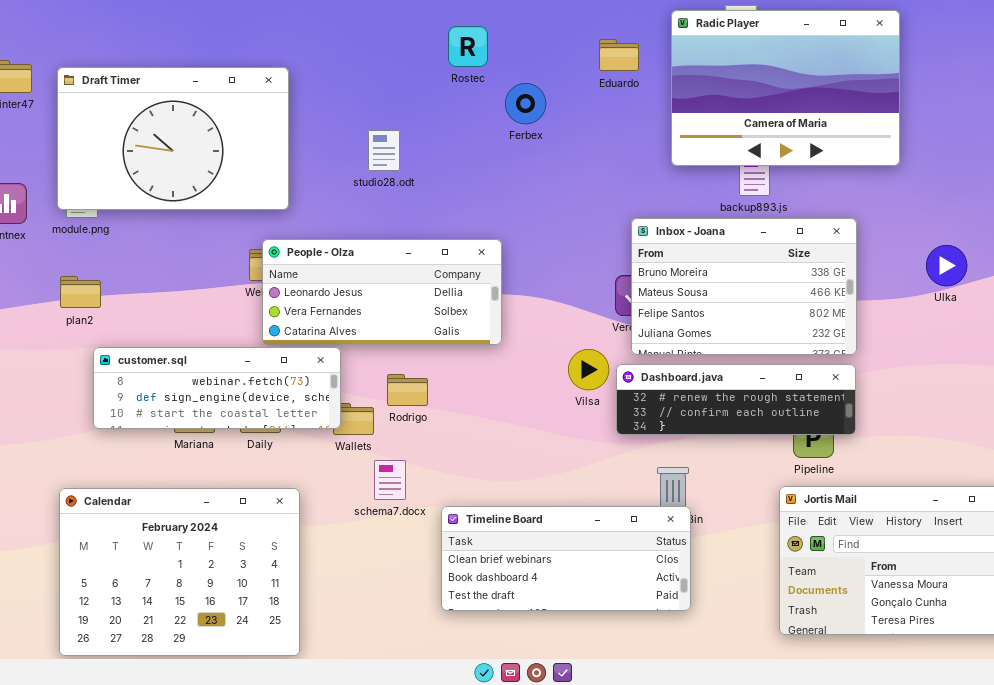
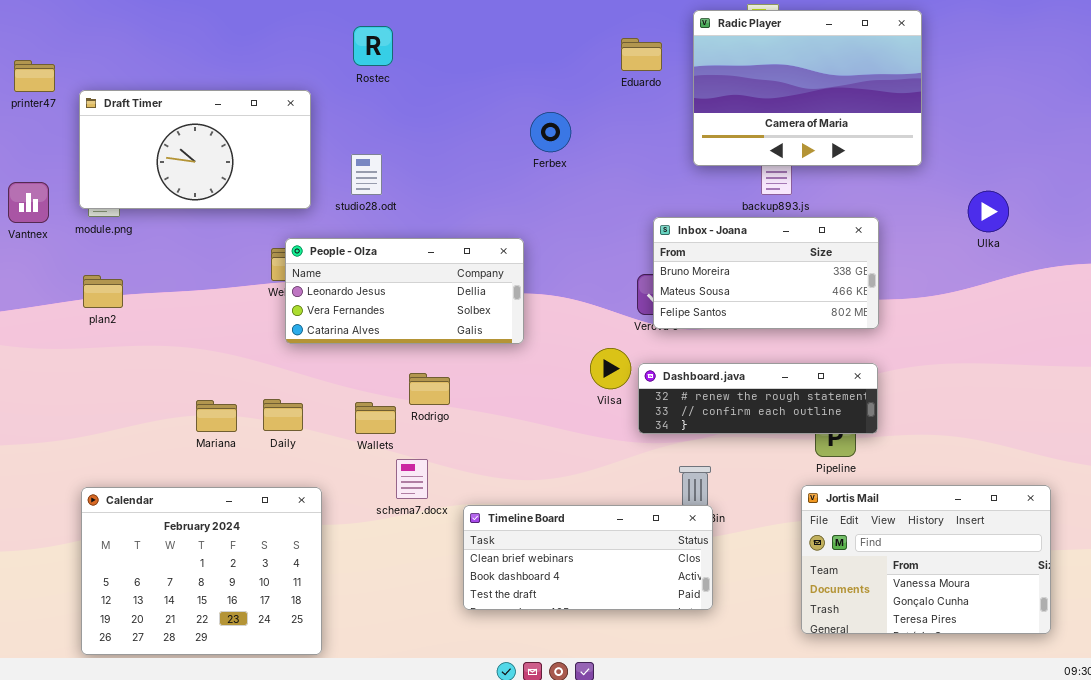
Rostec: [448,26,488,67] -> [353,26,393,66], moved
Draft Timer: [57,67,289,210] -> [79,90,311,209], resized
Ferbex: [505,83,546,124] -> [530,112,571,152], moved
studio28.odt: [368,130,400,171] -> [351,154,382,195], moved
Inbox - Joana: [631,218,857,355] -> [653,217,879,329], resized
Ulka: [926,245,967,286] -> [968,191,1009,232], moved
customer.sql: [93,347,341,429] -> none, closed

